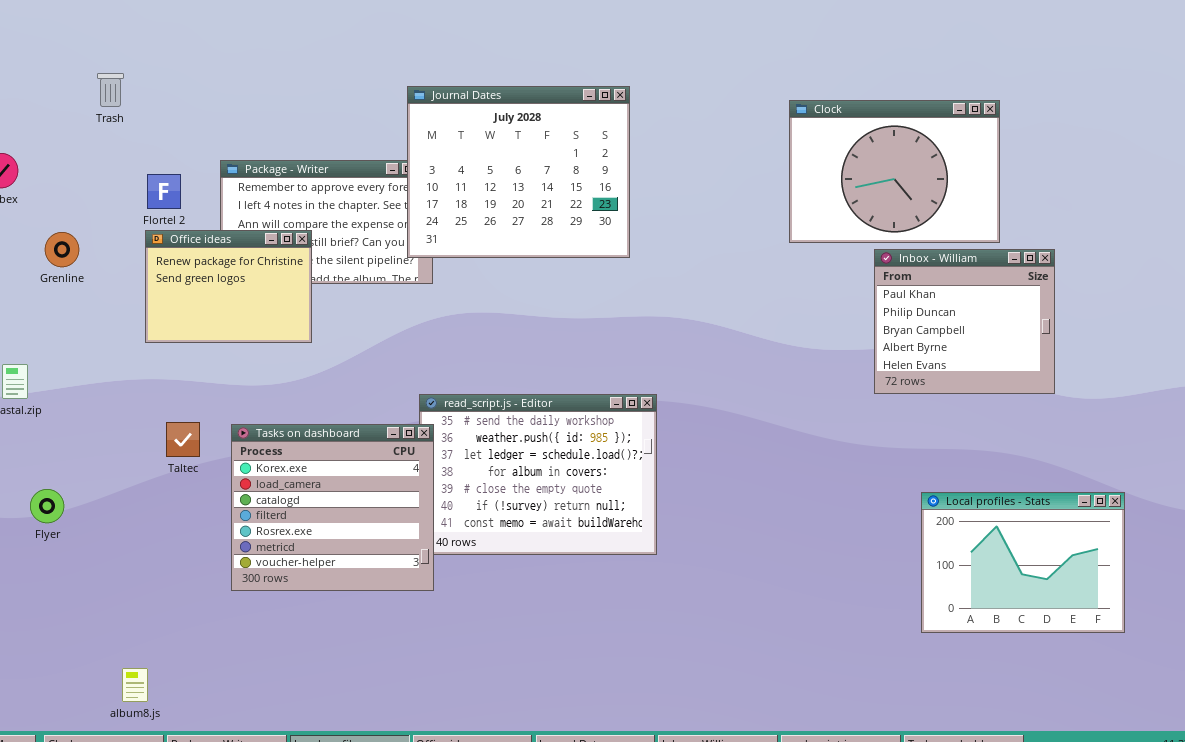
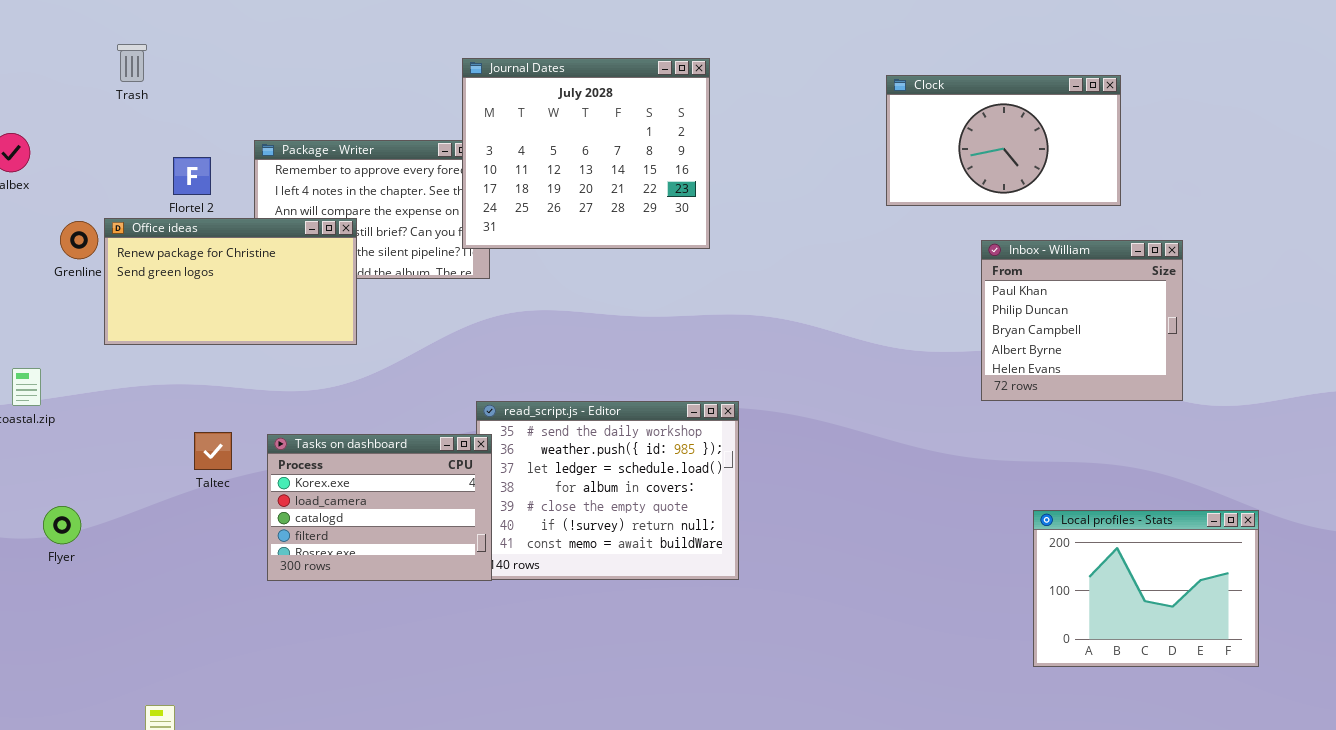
Clock: [789,100,1000,243] -> [886,75,1121,206], resized
Office ideas: [145,230,312,343] -> [104,218,357,345], resized
Tasks on dashboard: [231,424,434,591] -> [267,434,492,581], resized

